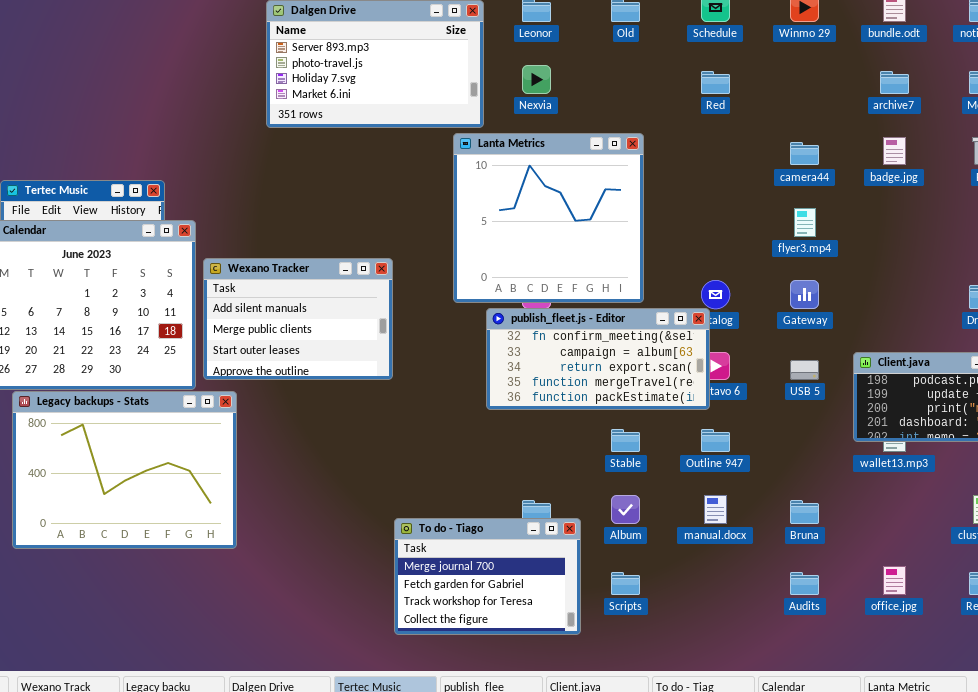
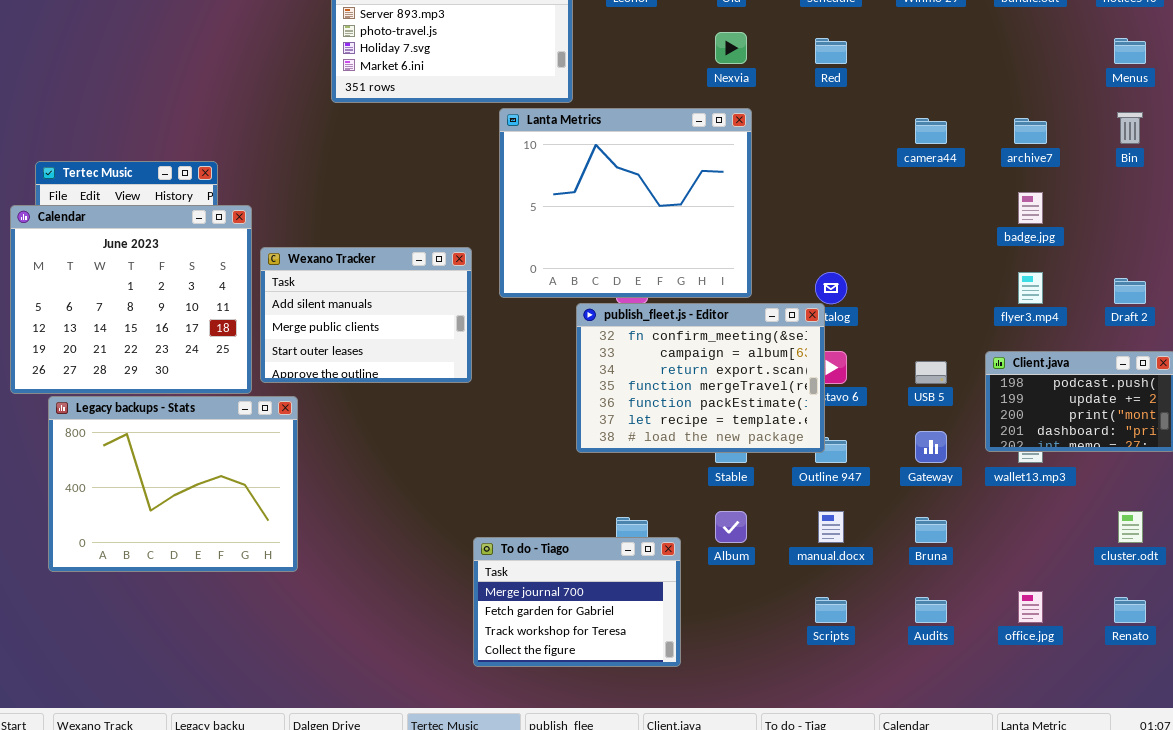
Nexvia: [522,65,551,94] -> [715,32,747,64], moved
archive7: [880,71,909,94] -> [1014,118,1047,144], moved
Lanta Metrics: [453,133,644,303] -> [499,108,752,298], resized
badge.jpg: [883,137,906,165] -> [1018,192,1043,224], moved
flyer3.mp4: [794,208,816,237] -> [1018,272,1043,304], moved
Gateway: [790,280,819,309] -> [915,431,947,463], moved
publish_fleet.js - Editor: [486,308,710,410] -> [576,303,825,453], resized
Scripts: [611,572,640,595] -> [815,597,847,623], moved

